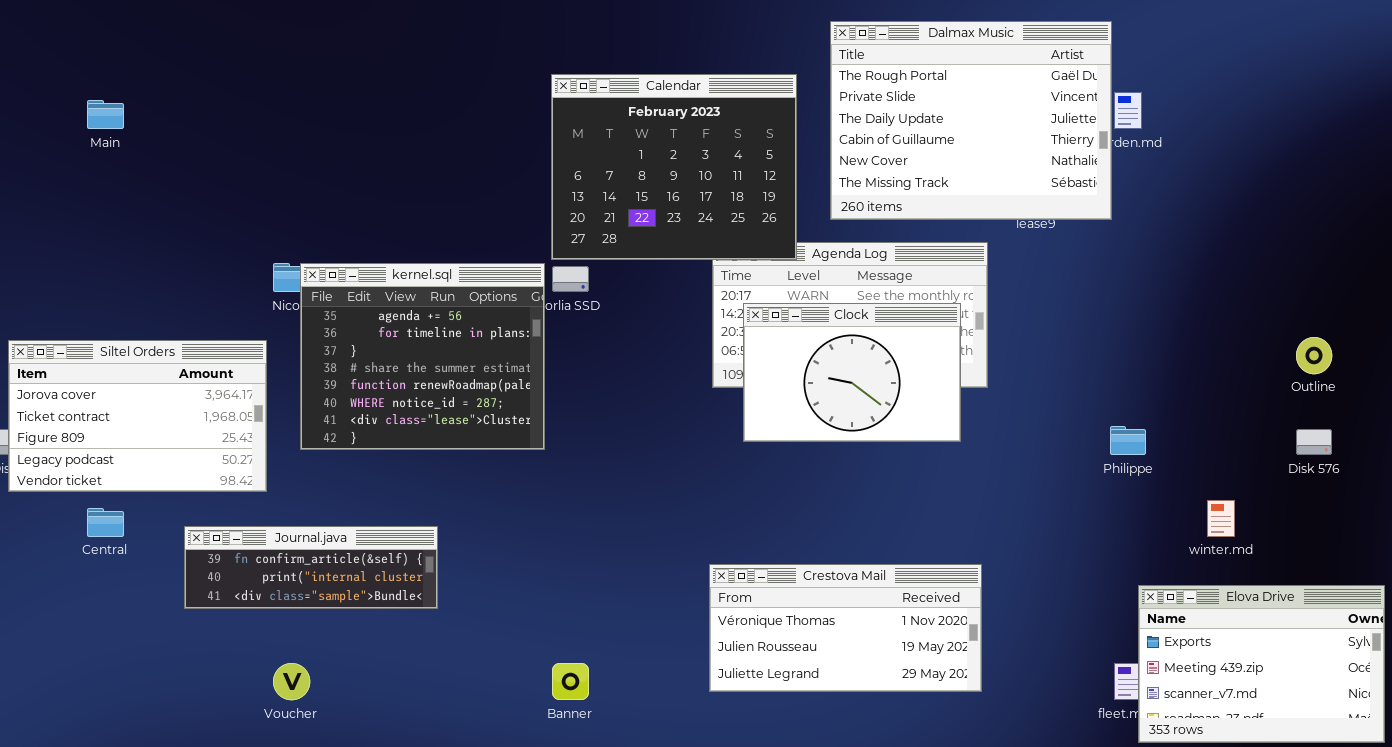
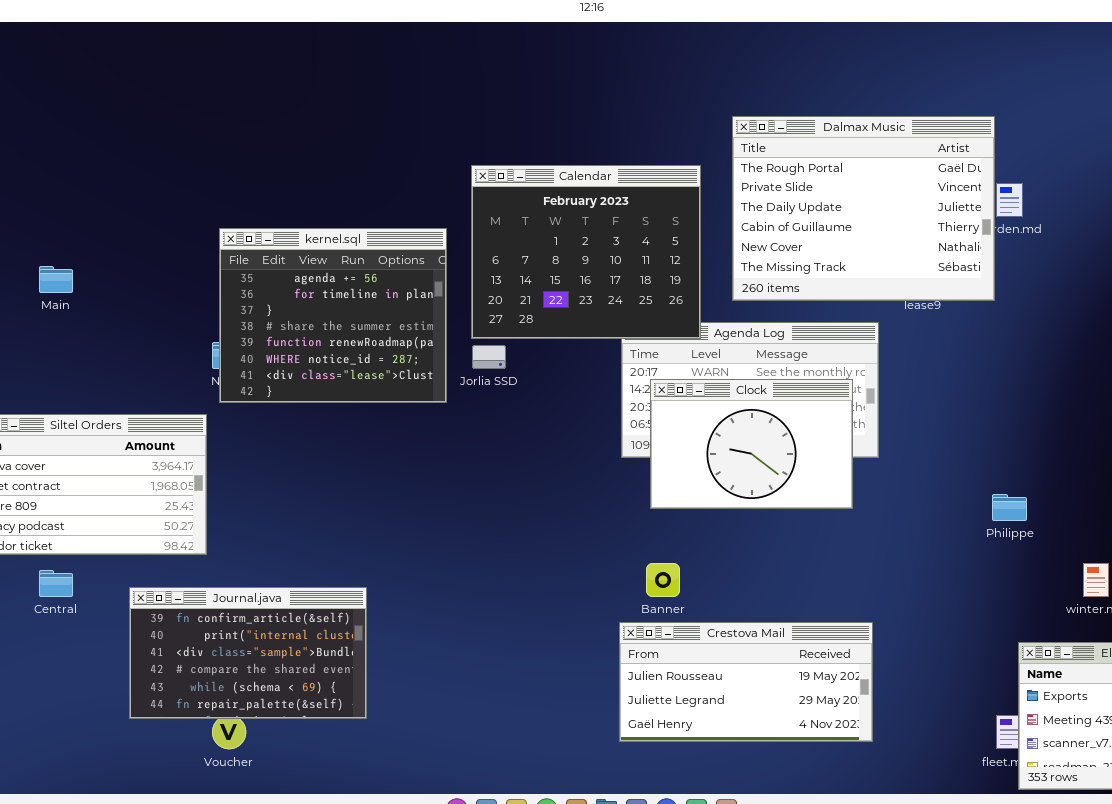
Main: [87,100,124,129] -> [39,266,73,293], moved
kernel.sql: [300,263,545,450] -> [219,228,447,403], moved
Journal.java: [184,526,438,609] -> [129,587,367,719], resized
Crestova Mail: [709,564,982,692] -> [619,622,873,742], scrolled down 1 row
Banner: [552,663,589,700] -> [646,563,680,597], moved

